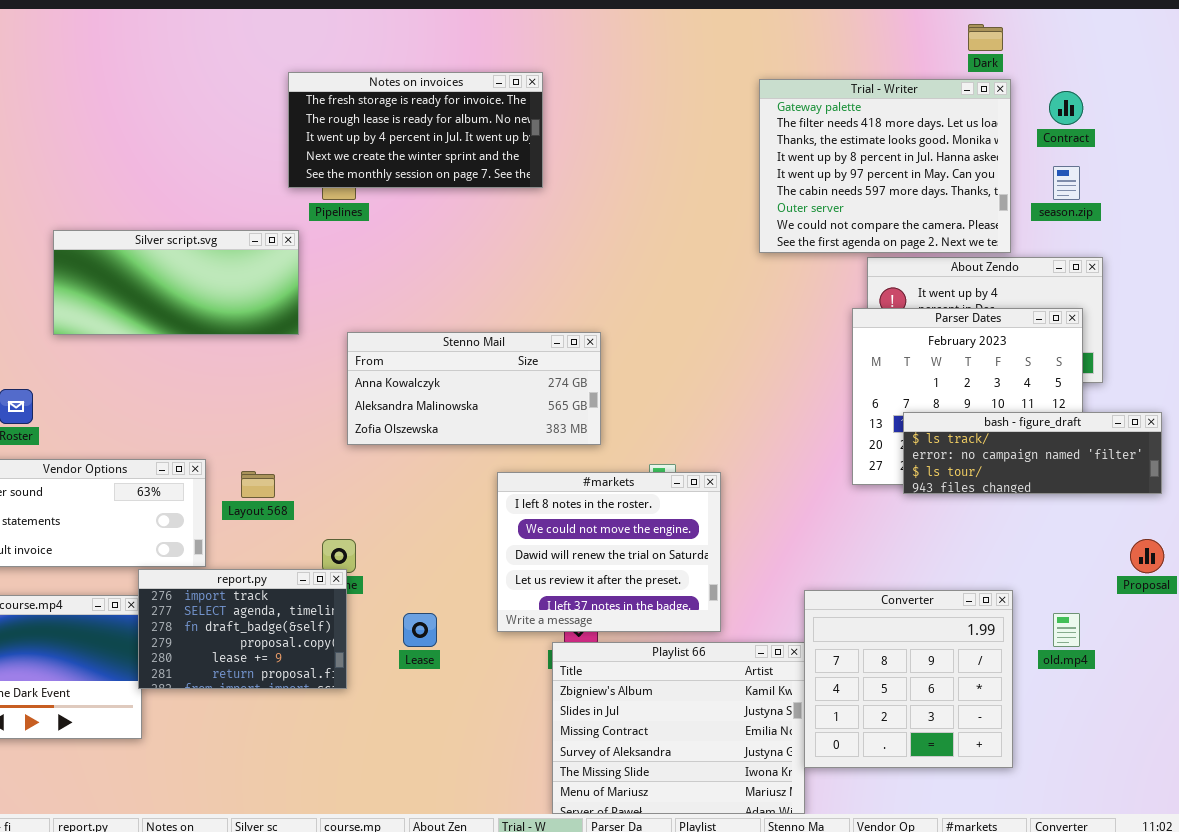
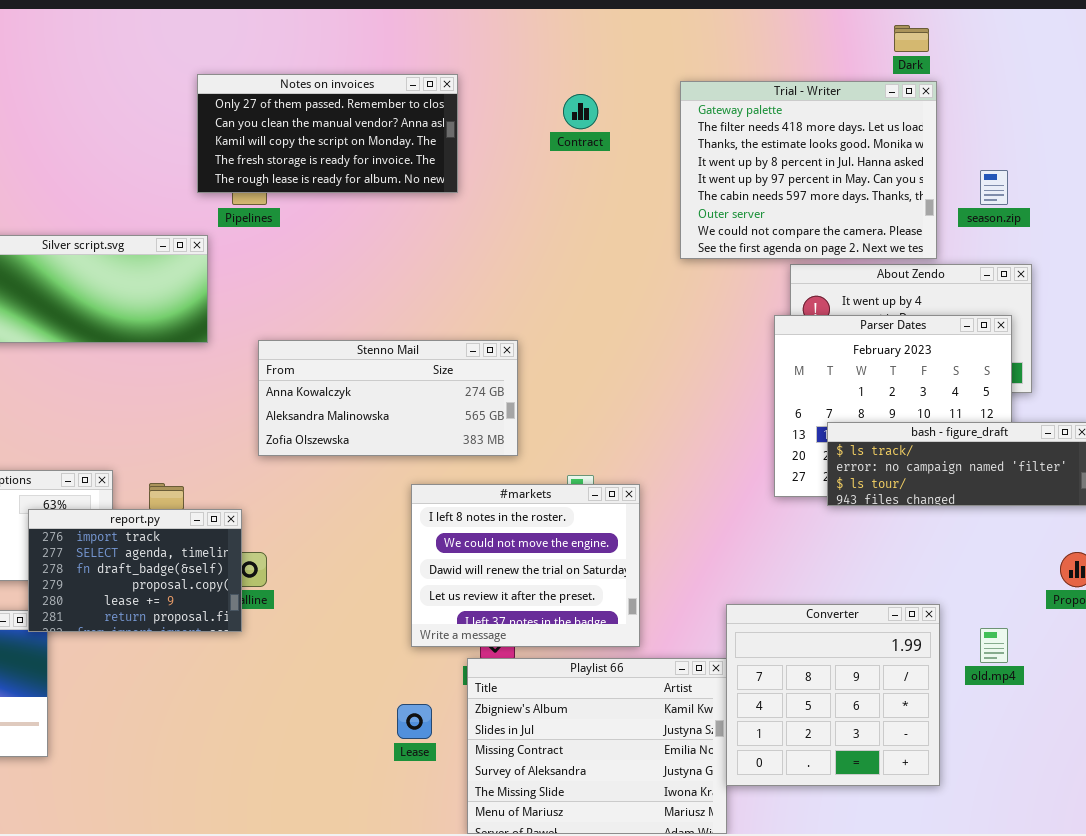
Notes on invoices: [288,72,543,188] -> [197,74,458,193], scrolled up 3 rows
Contract: [1049,91,1083,125] -> [563,94,598,129], moved
report.py: [138,569,347,689] -> [28,509,242,632], moved
Lease: [403,613,437,647] -> [397,704,432,739], moved

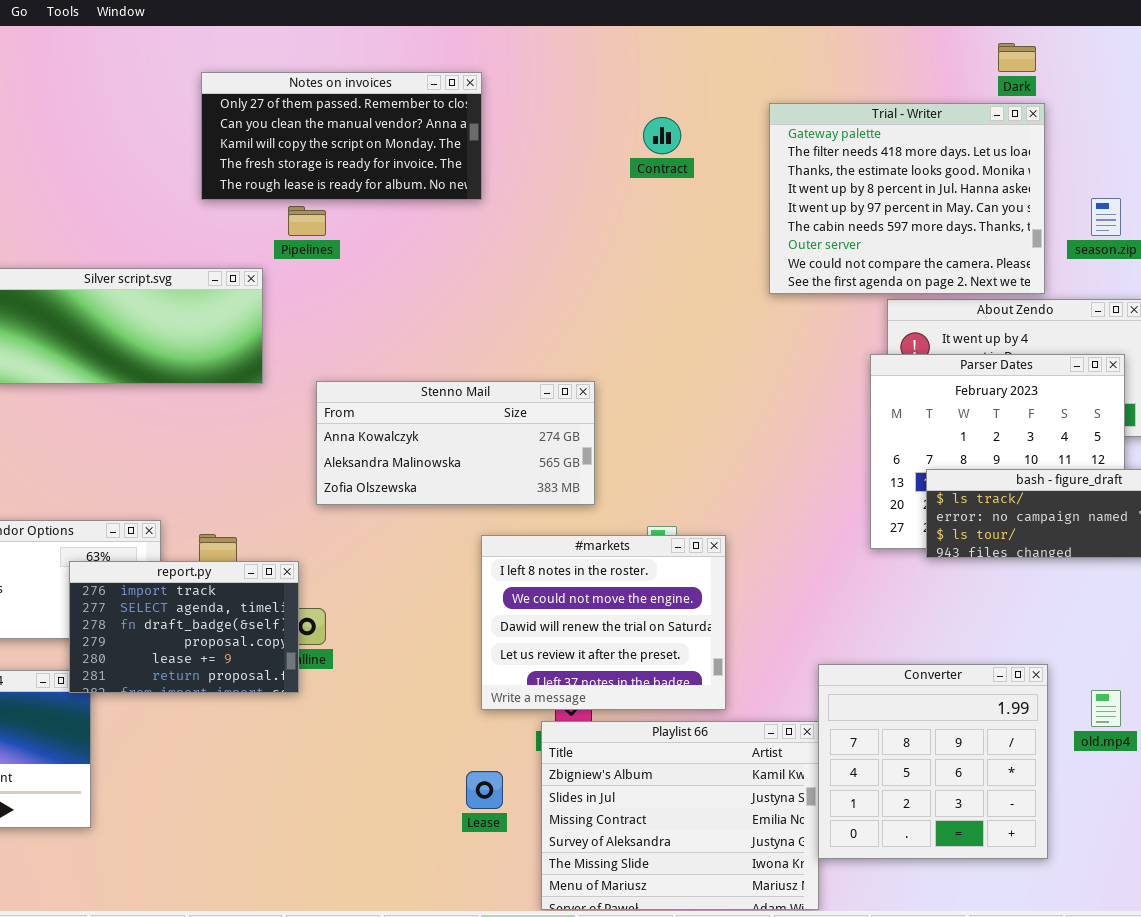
Notes on invoices: [197,74,458,193] -> [201,72,482,200], moved

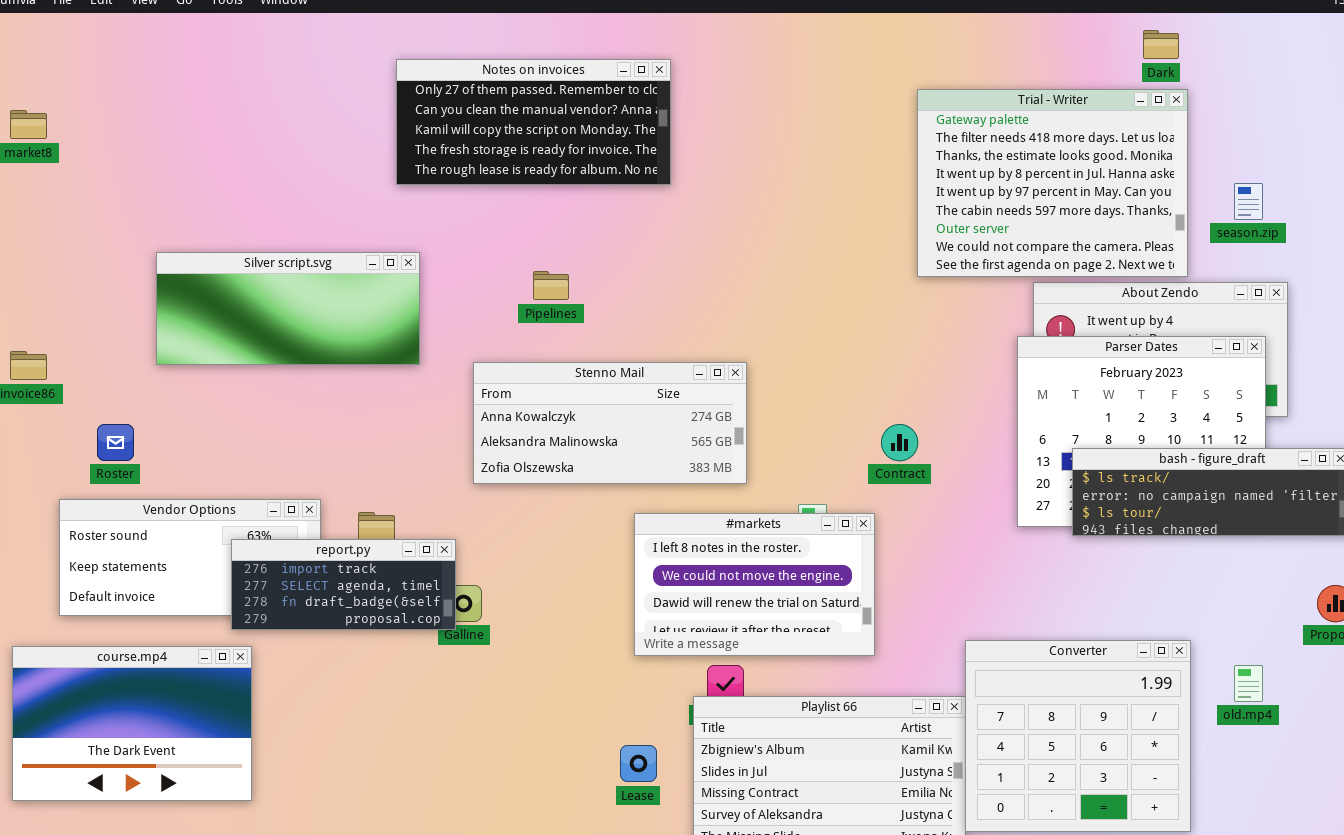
Notes on invoices: [201,72,482,200] -> [396,59,671,185], moved
Contract: [643,117,681,154] -> [881,424,918,461], moved
Pipelines: [288,206,326,236] -> [533,271,569,300], moved
#markets: [481,535,726,710] -> [634,513,875,656], resized
report.py: [69,561,299,693] -> [231,539,456,630], resized

